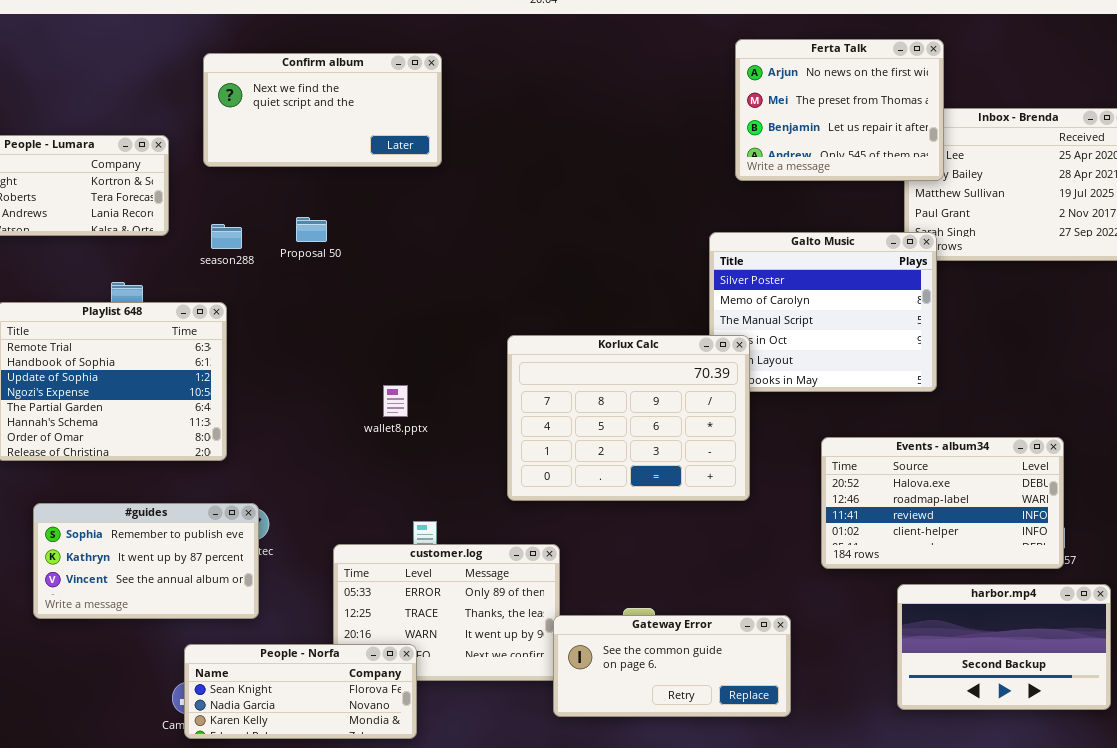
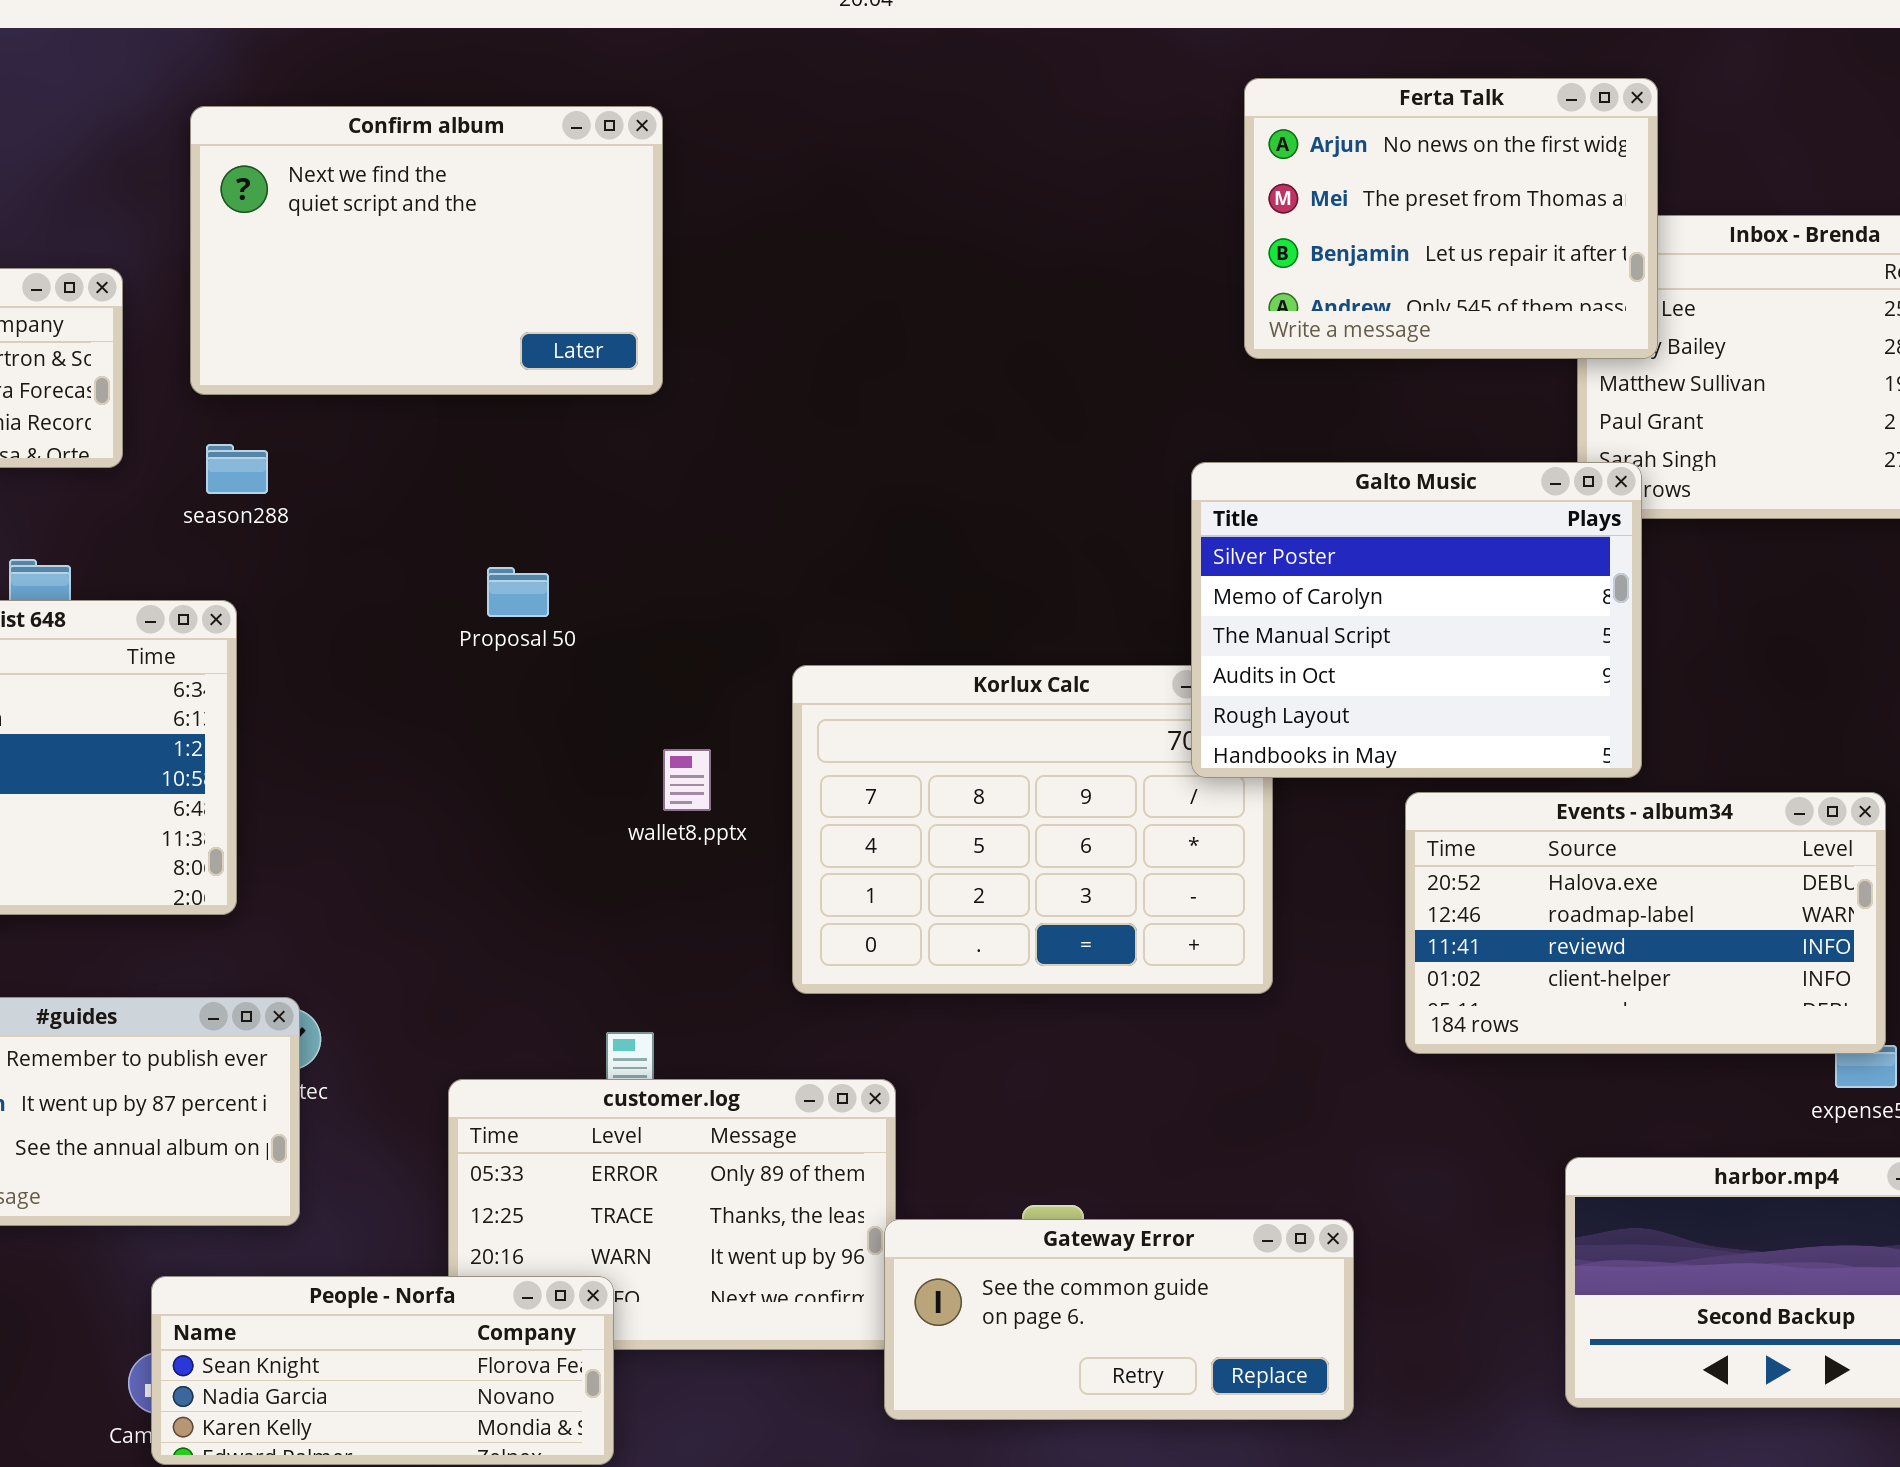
Confirm album: [203,53,442,167] -> [190,106,663,395], resized
Proposal 50: [296,217,327,242] -> [487,567,549,617], moved
Galto Music: [709,232,937,392] -> [1191,462,1642,778], raised
wallet8.pptx: [383,385,408,417] -> [663,749,711,811], moved
Events - album34: [821,437,1064,569] -> [1405,792,1886,1054], moved

